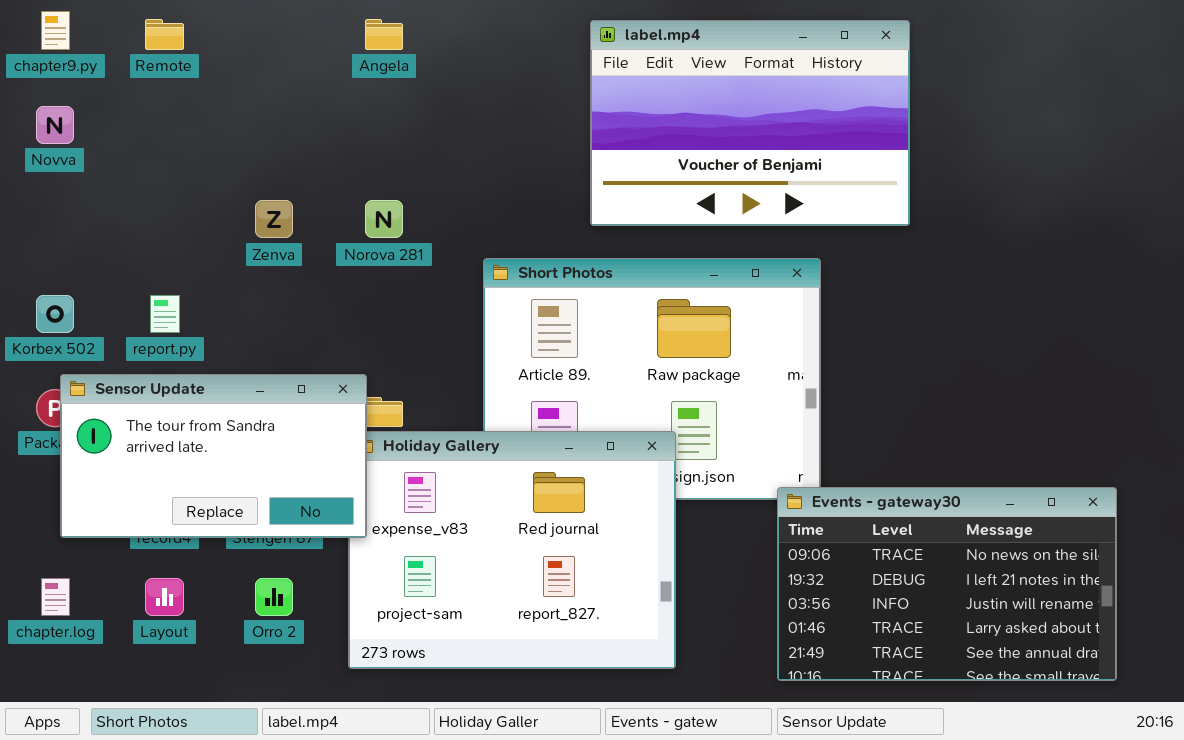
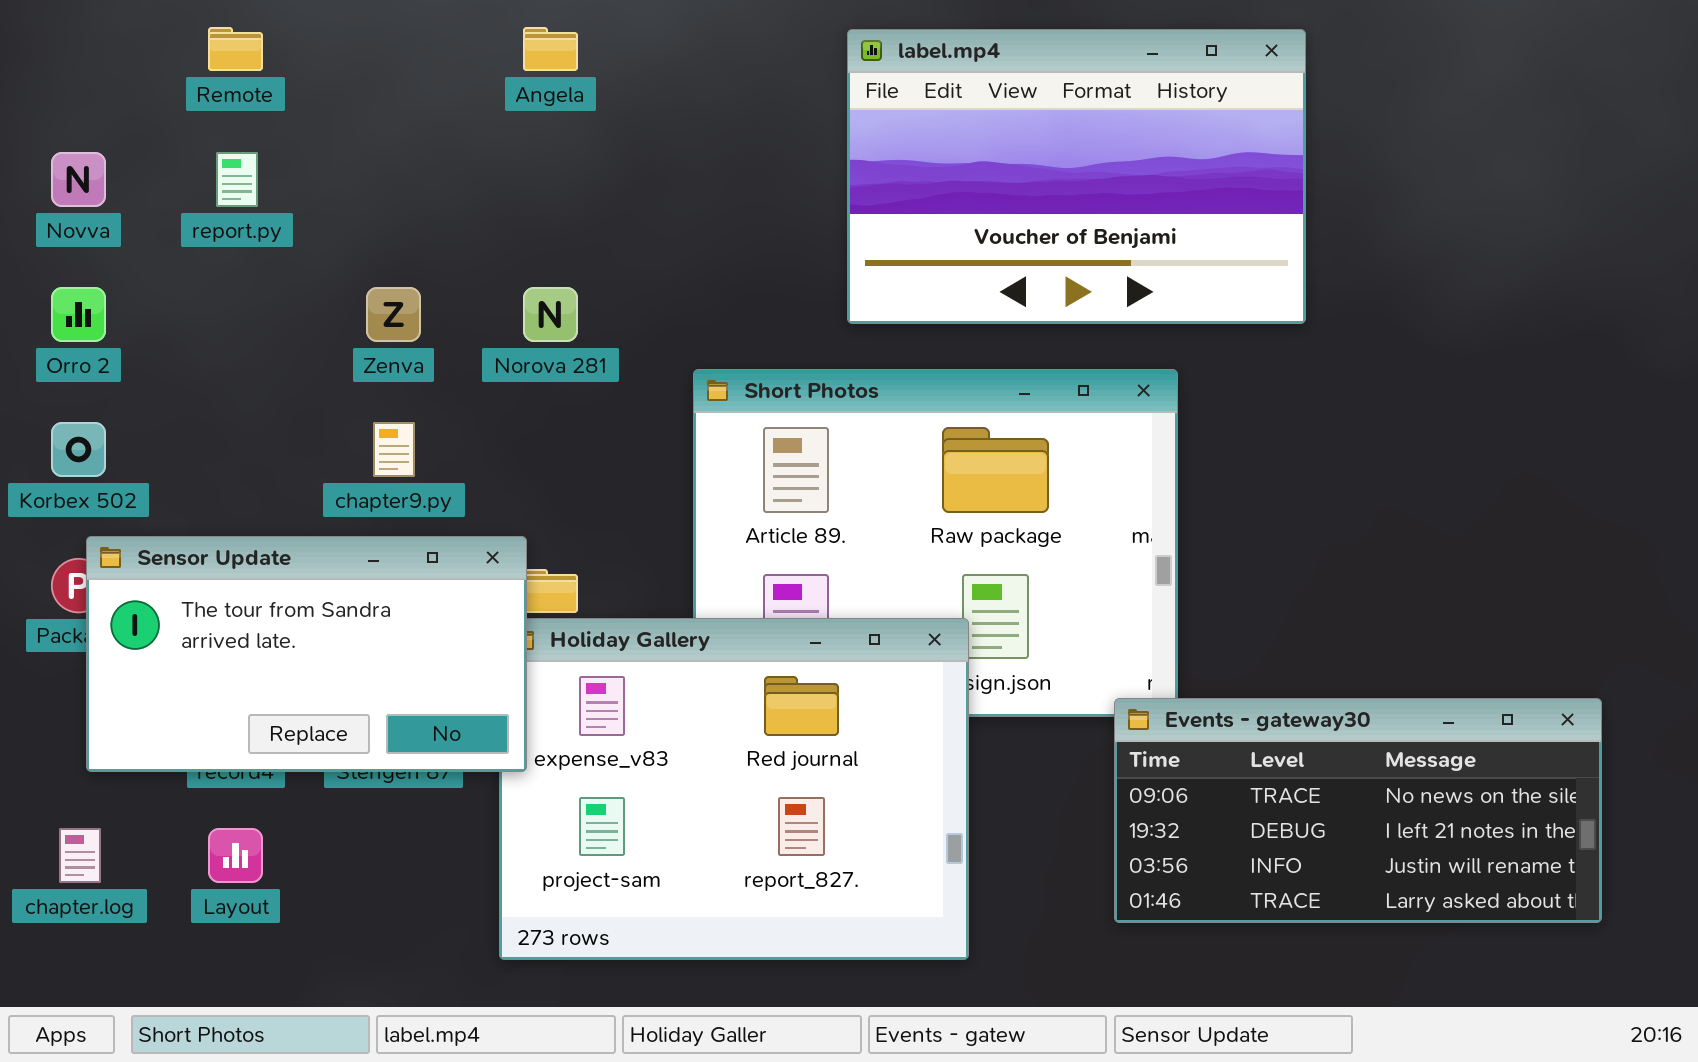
chapter9.py: [41,11,70,50] -> [373,422,415,477], moved
report.py: [150,295,180,333] -> [216,152,258,207], moved
Events - gateway30: [777,487,1117,681] -> [1114,698,1602,923], resized
Orro 2: [255,578,293,616] -> [51,287,106,342], moved

